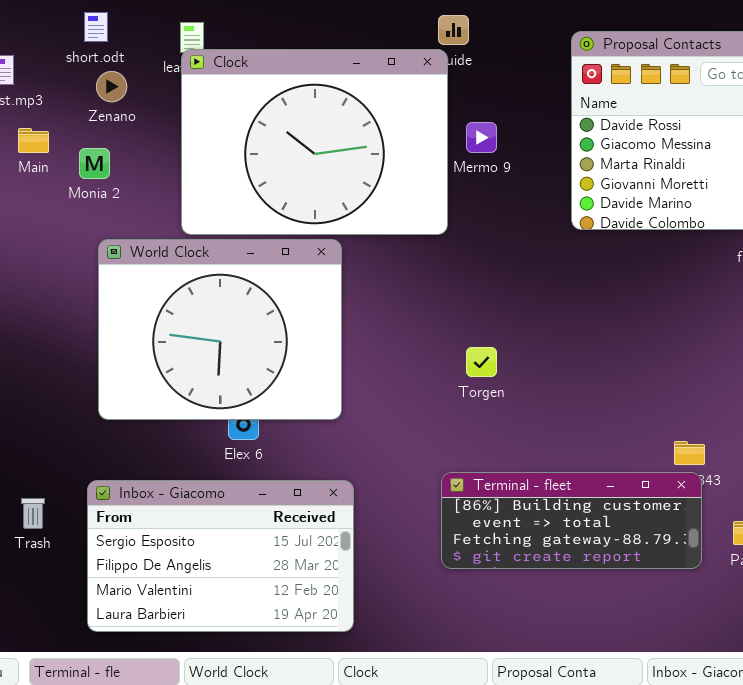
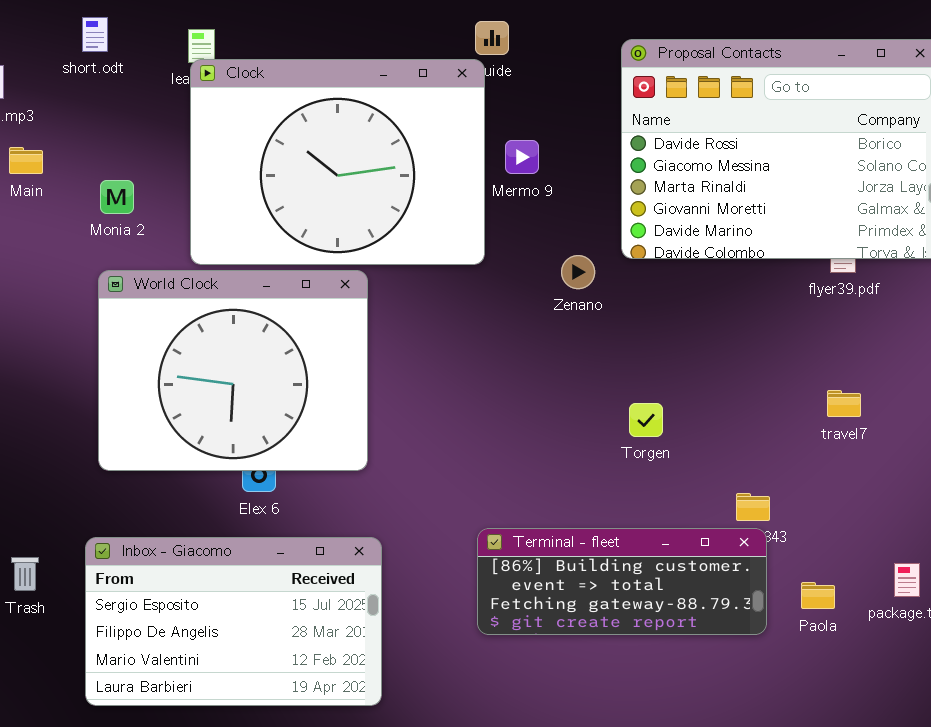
Zenano: [96,71,127,102] -> [561,255,595,289], moved
Monia 2: [79,148,110,179] -> [100,180,134,214], moved
Torgen: [466,347,497,377] -> [629,403,663,437], moved

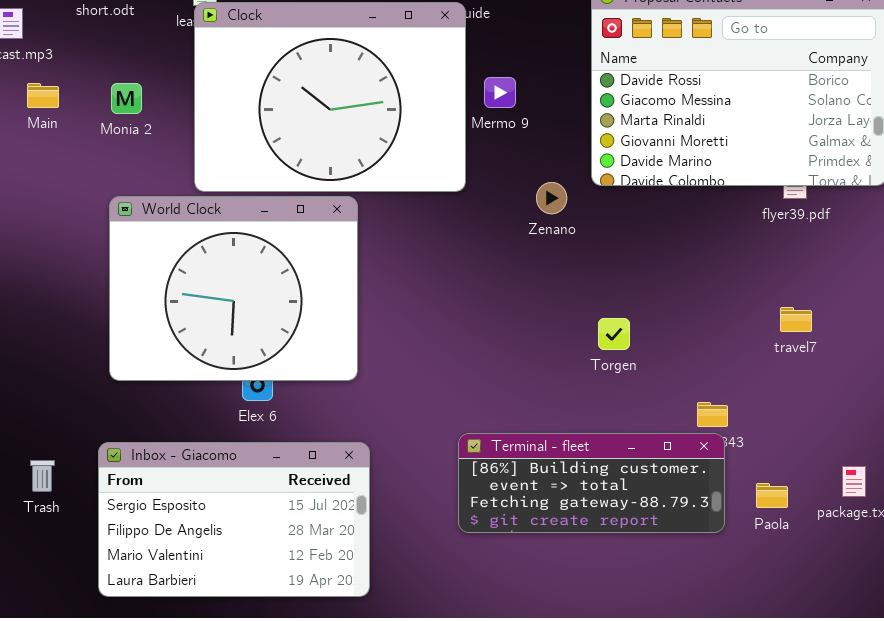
Monia 2: [100,180,134,214] -> [111,83,142,114], moved

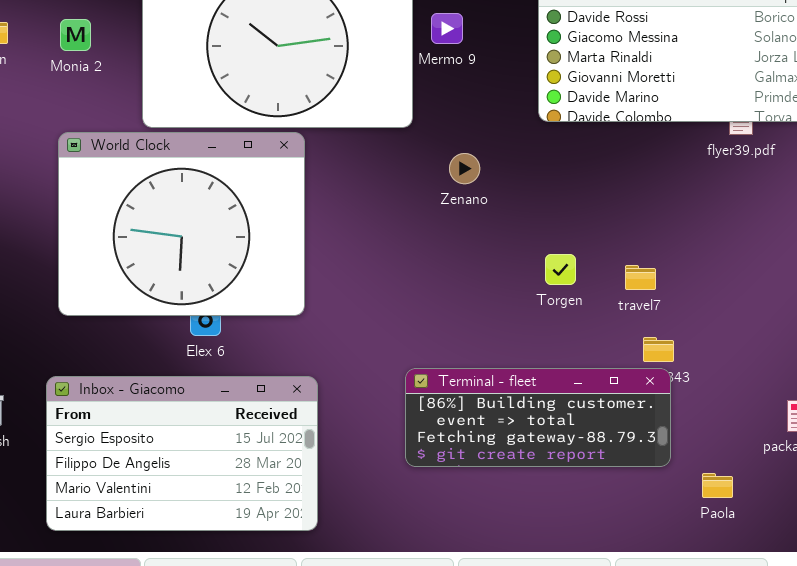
Zenano: [536,182,567,214] -> [449,153,480,184], moved
travel7: [780,307,812,332] -> [625,265,656,290], moved
Paola: [756,483,788,508] -> [702,473,733,498], moved

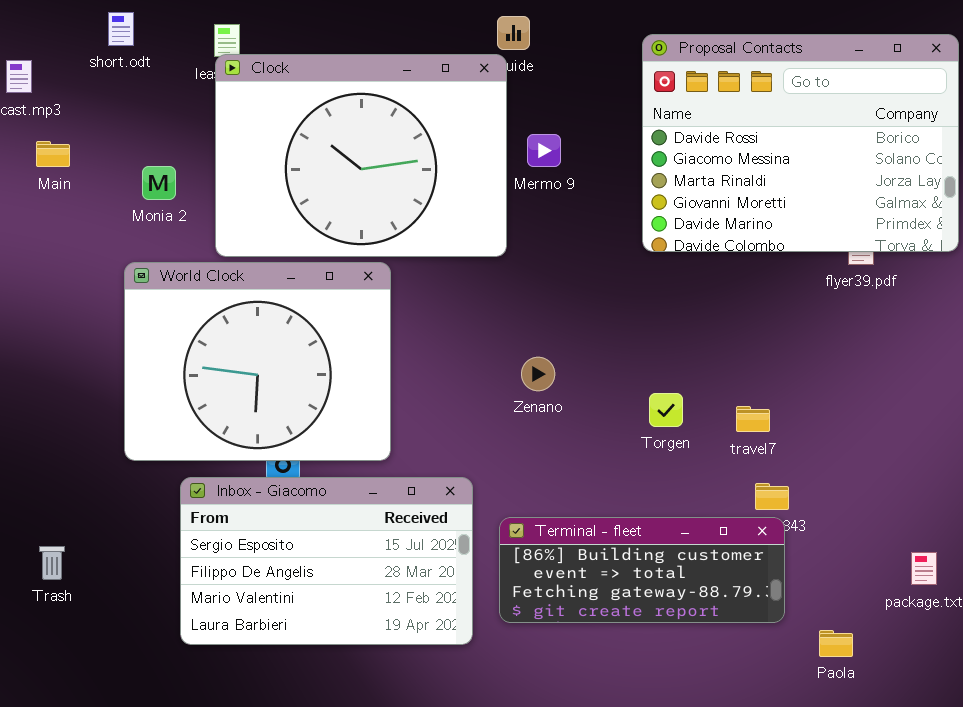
Monia 2: [60,19,91,51] -> [142,166,176,200], moved
Zenano: [449,153,480,184] -> [521,357,555,391], moved
Inbox - Giacomo: [46,376,318,531] -> [180,477,473,645], moved

